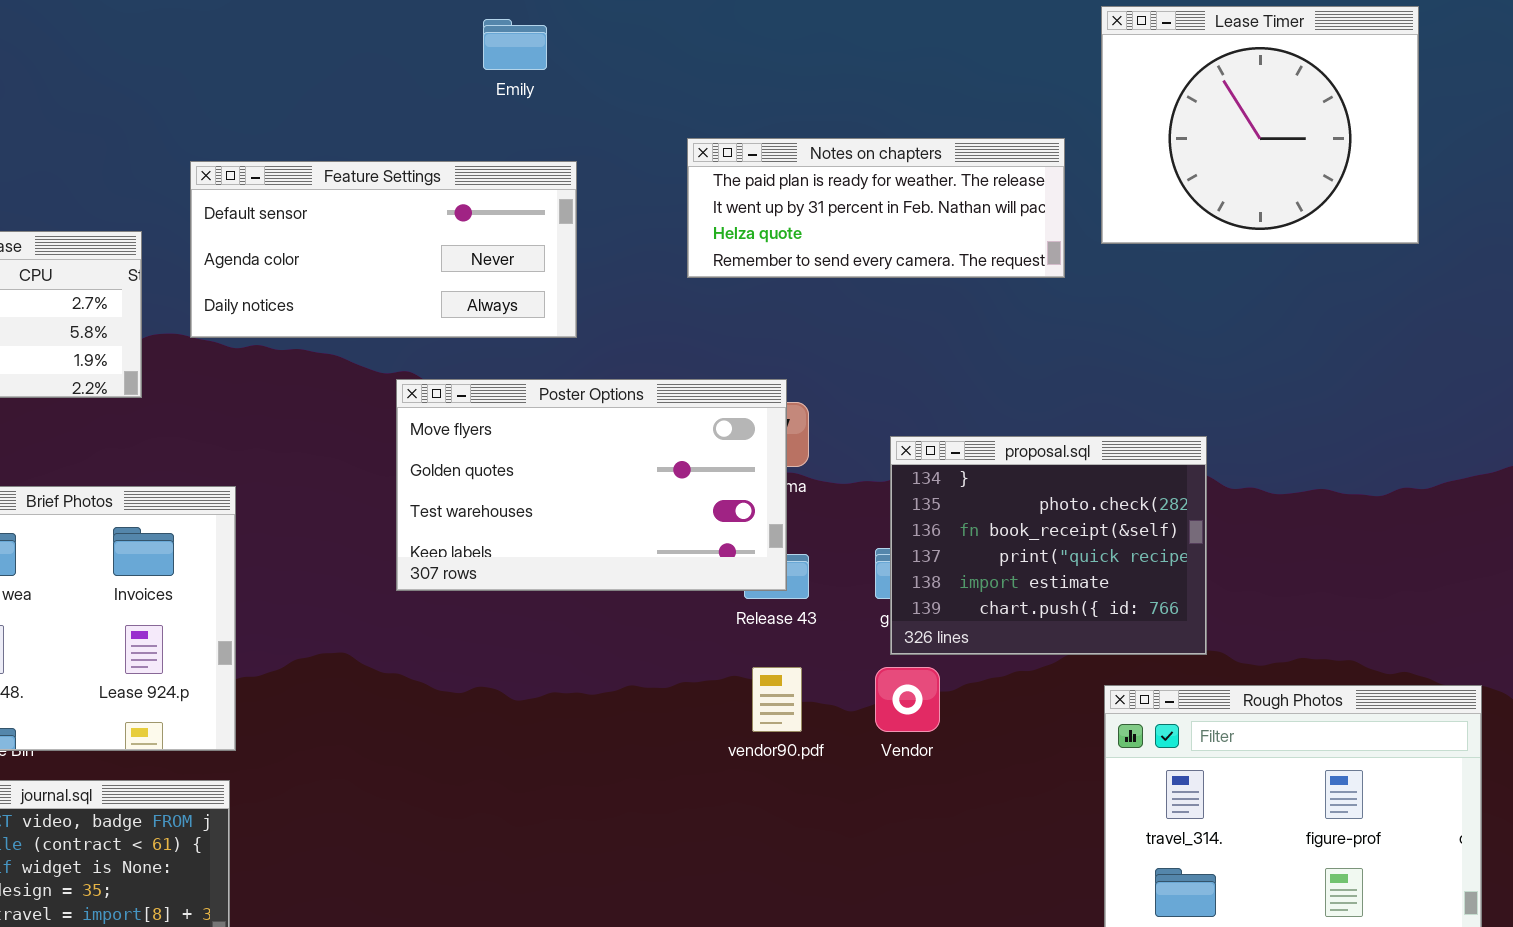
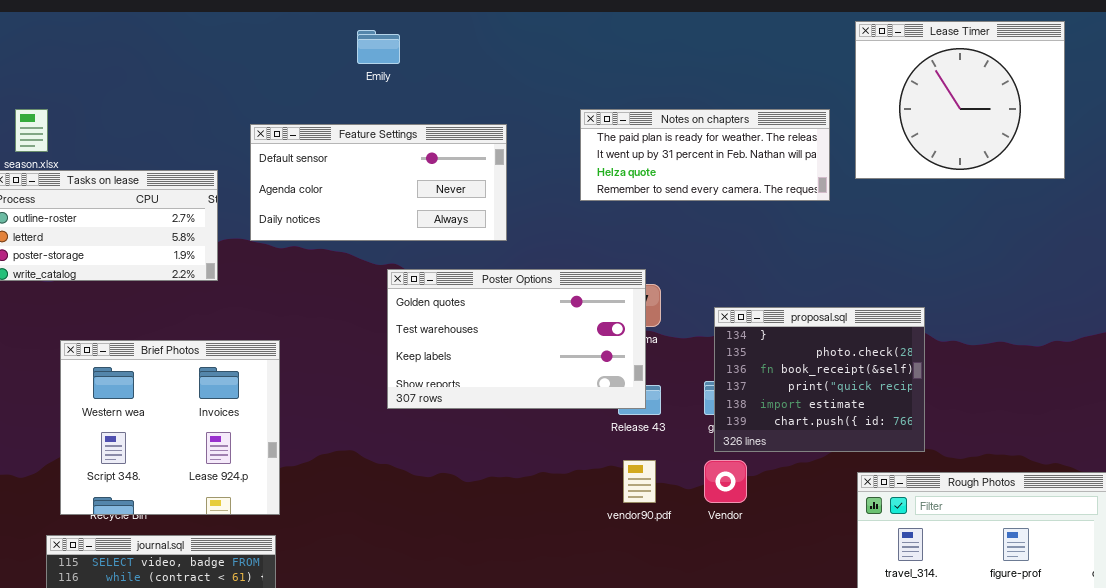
Emily: [483,19,547,70] -> [357,30,400,64], moved
Poster Options: [396,379,787,591] -> [387,269,646,409], scrolled down 1 row

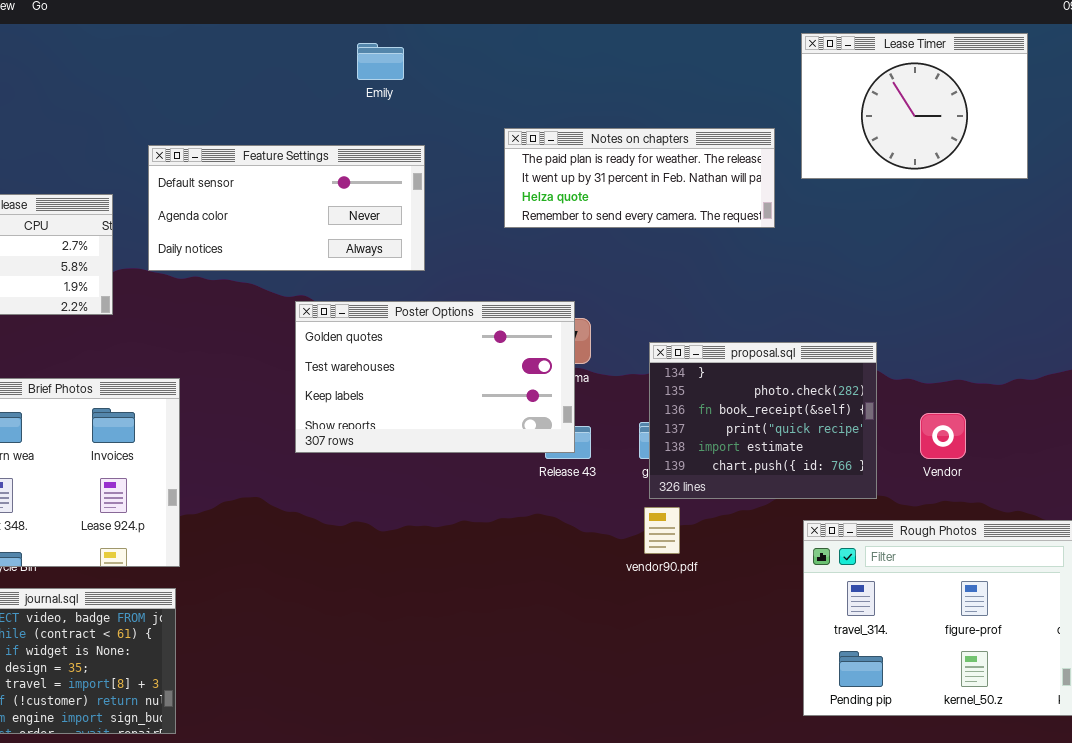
Lease Timer: [855,21,1065,179] -> [801,33,1028,179], resized
Emily: [357,30,400,64] -> [357,43,404,80], moved
vendor90.pdf: [623,460,656,503] -> [644,507,680,554], moved
Vendor: [704,460,747,503] -> [920,413,966,459], moved

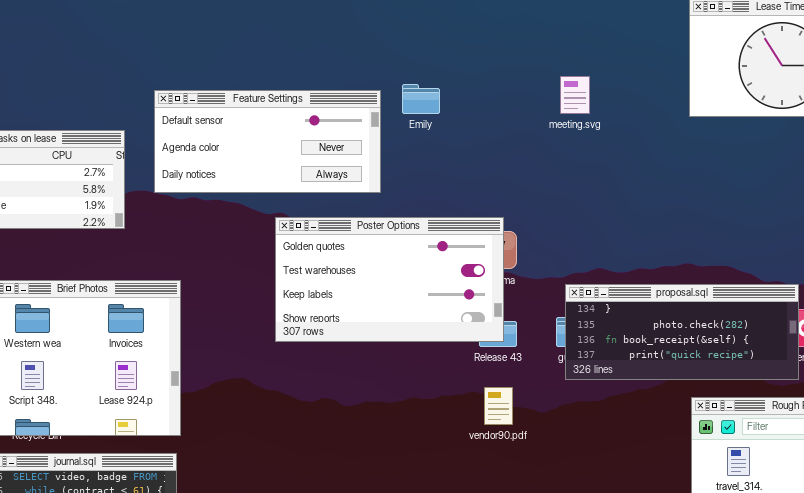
Emily: [357,43,404,80] -> [402,84,440,114], moved
Notes on chapters: [504,128,775,228] -> none, closed
proposal.sql: [649,342,877,499] -> [565,284,799,380], resized
vendor90.pdf: [644,507,680,554] -> [484,387,513,425], moved

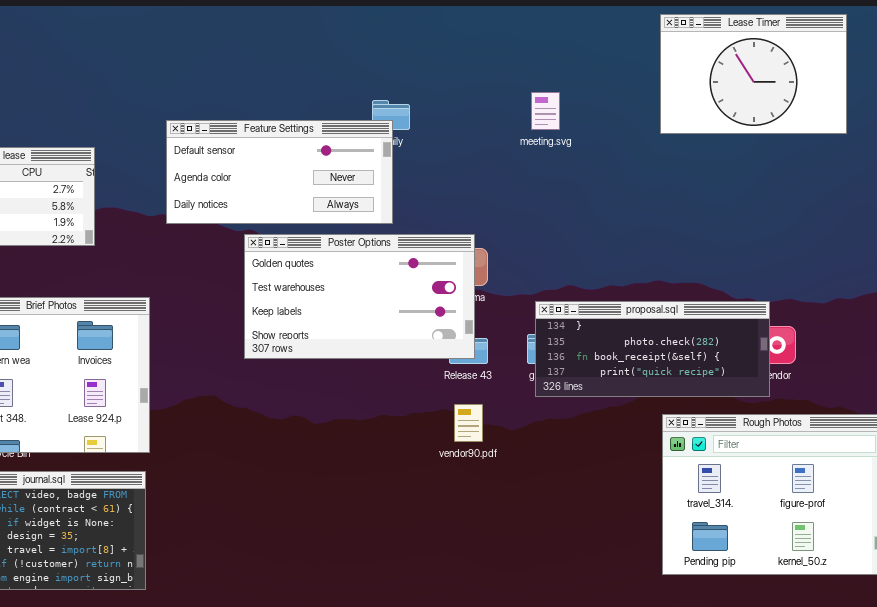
Feature Settings: [154,90,381,193] -> [166,120,393,224], moved

